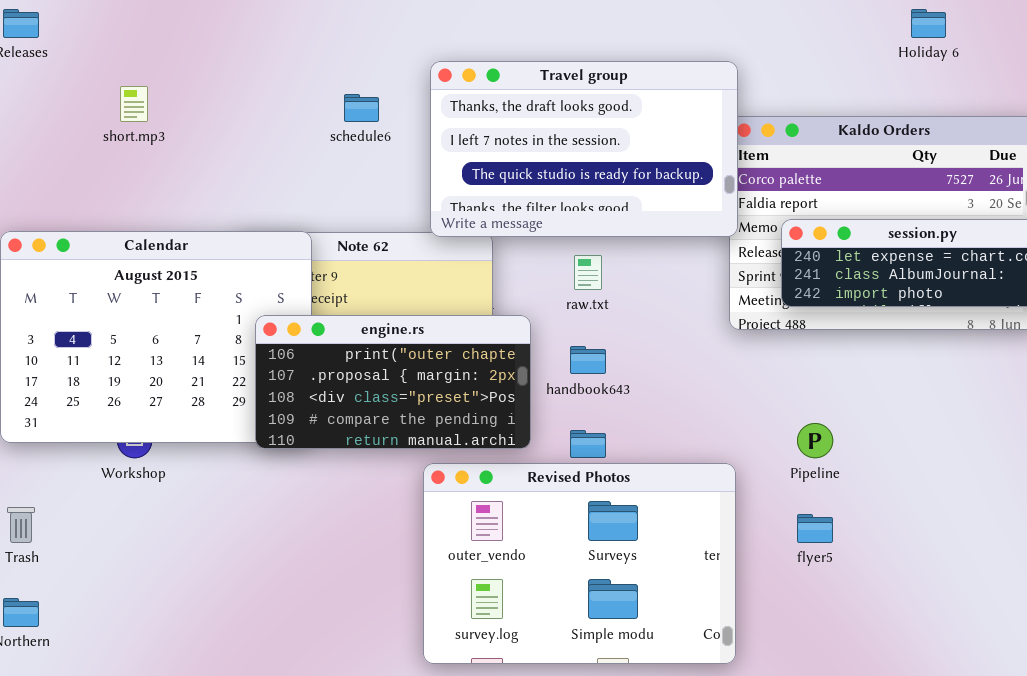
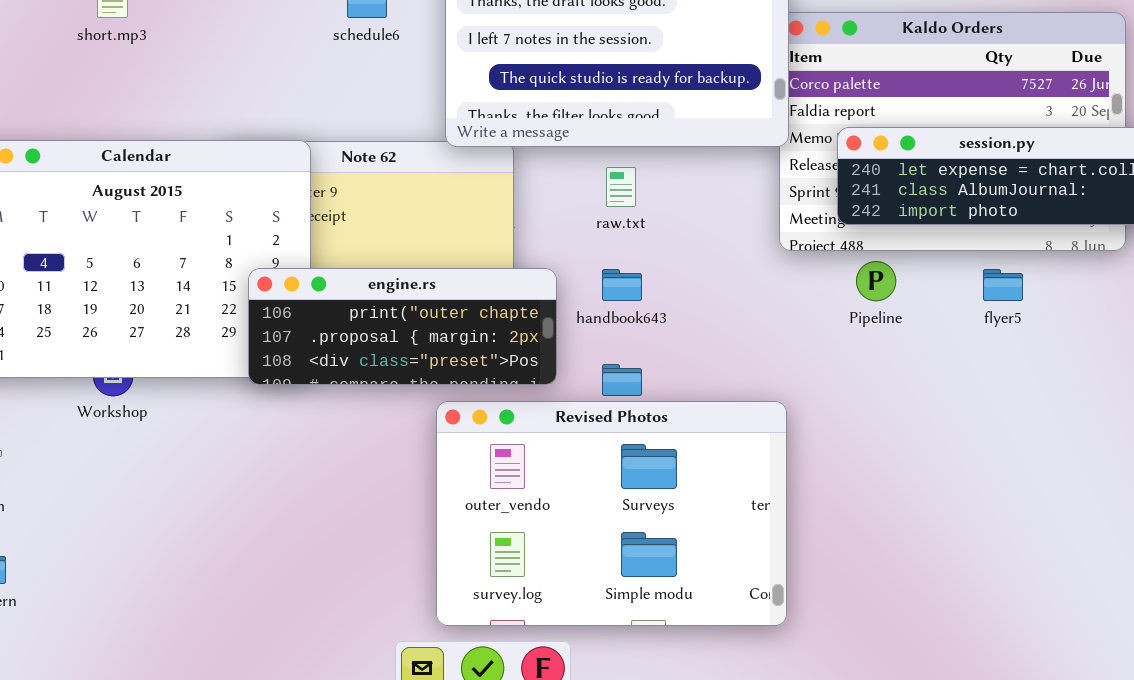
engine.rs: [255,315,531,449] -> [248,268,557,385], resized
Pipeline: [797,423,833,458] -> [856,261,896,301], moved
flyer5: [797,514,833,543] -> [983,269,1023,301], moved

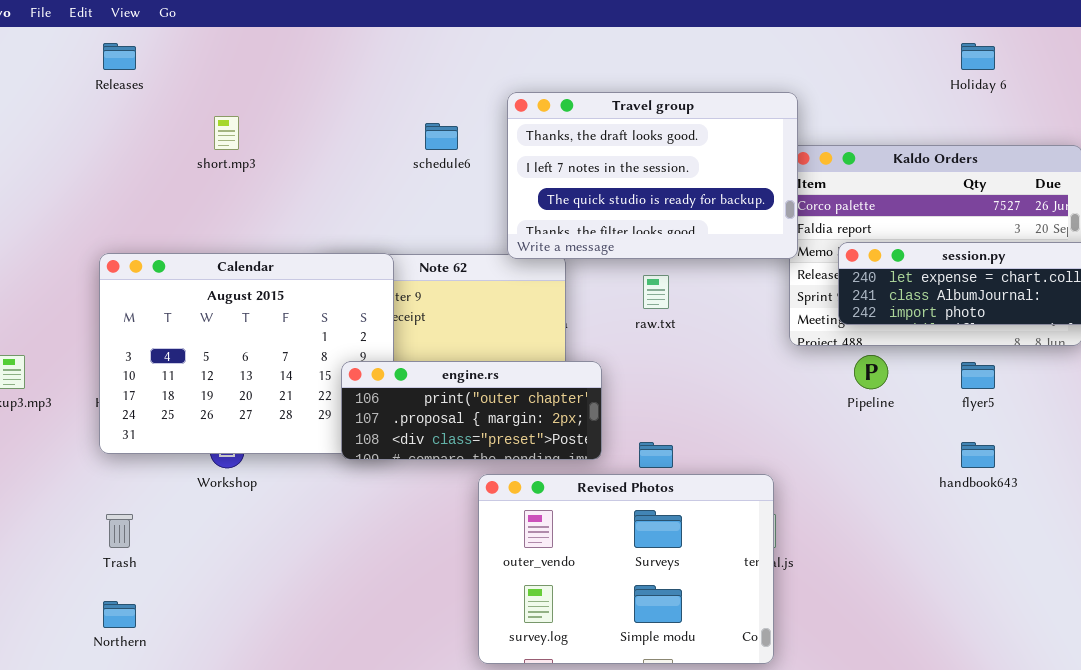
handbook643: [602,269,642,301] -> [961,442,995,468], moved
Revised Photos: [436,401,787,626] -> [478,474,774,664], moved

